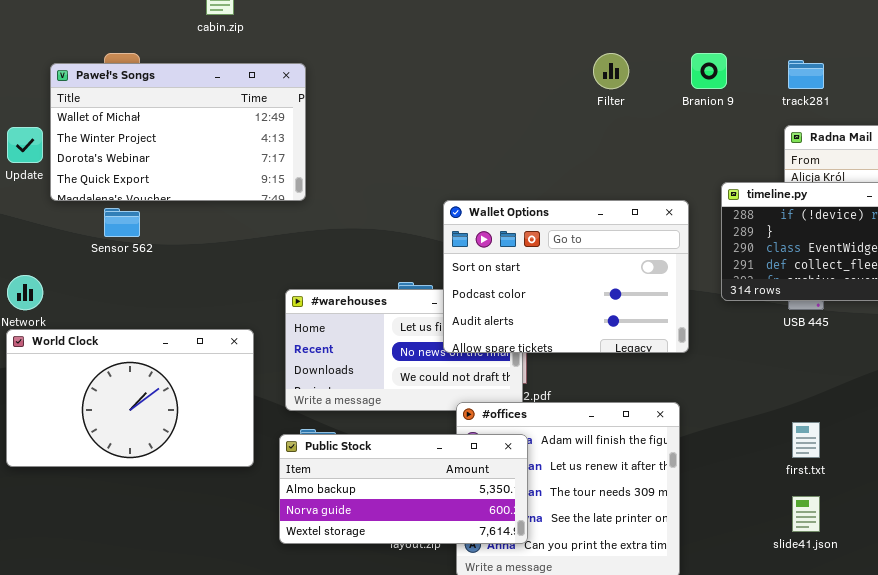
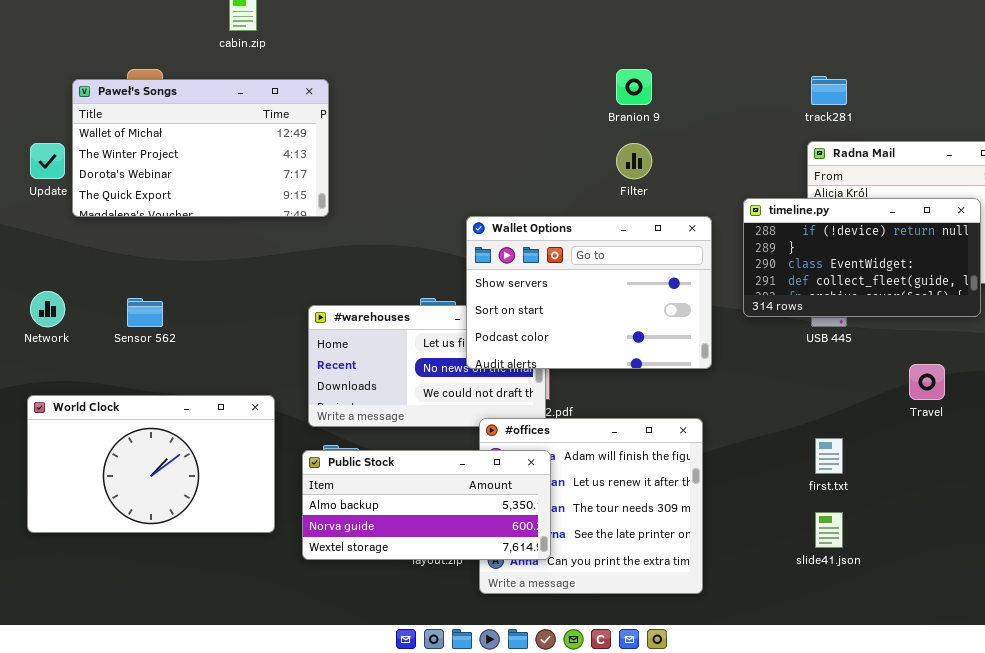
Filter: [593,53,629,89] -> [616,143,652,179], moved
Branion 9: [691,53,727,89] -> [616,69,652,105], moved
Wallet Options: [443,200,689,353] -> [466,216,712,369], scrolled up 1 row
Sensor 562: [104,208,140,237] -> [127,298,163,327], moved
World Clock: [6,329,254,467] -> [27,395,275,533], moved

